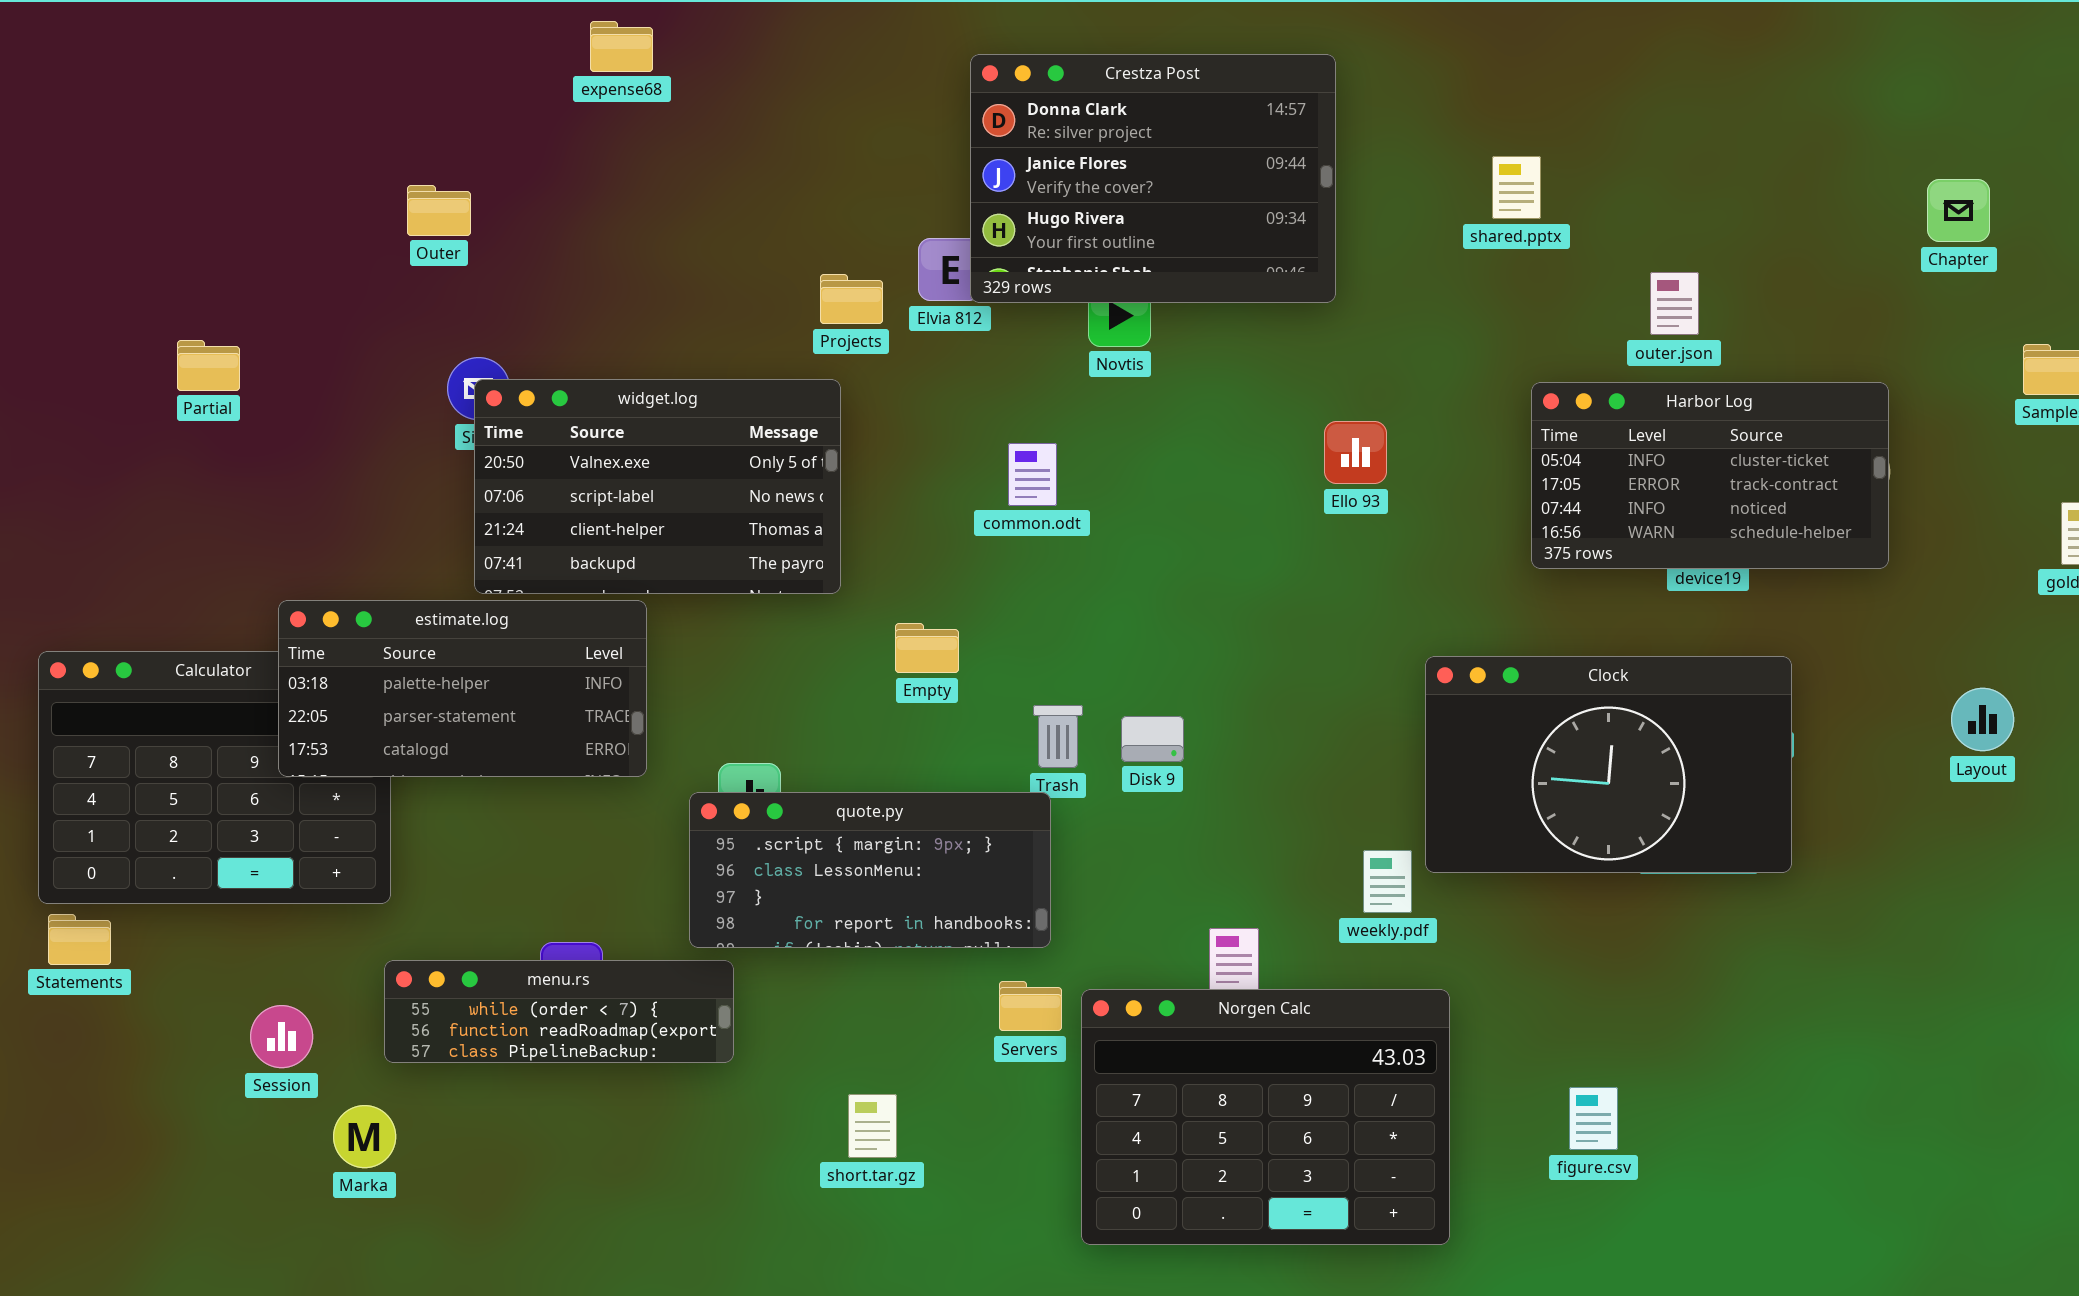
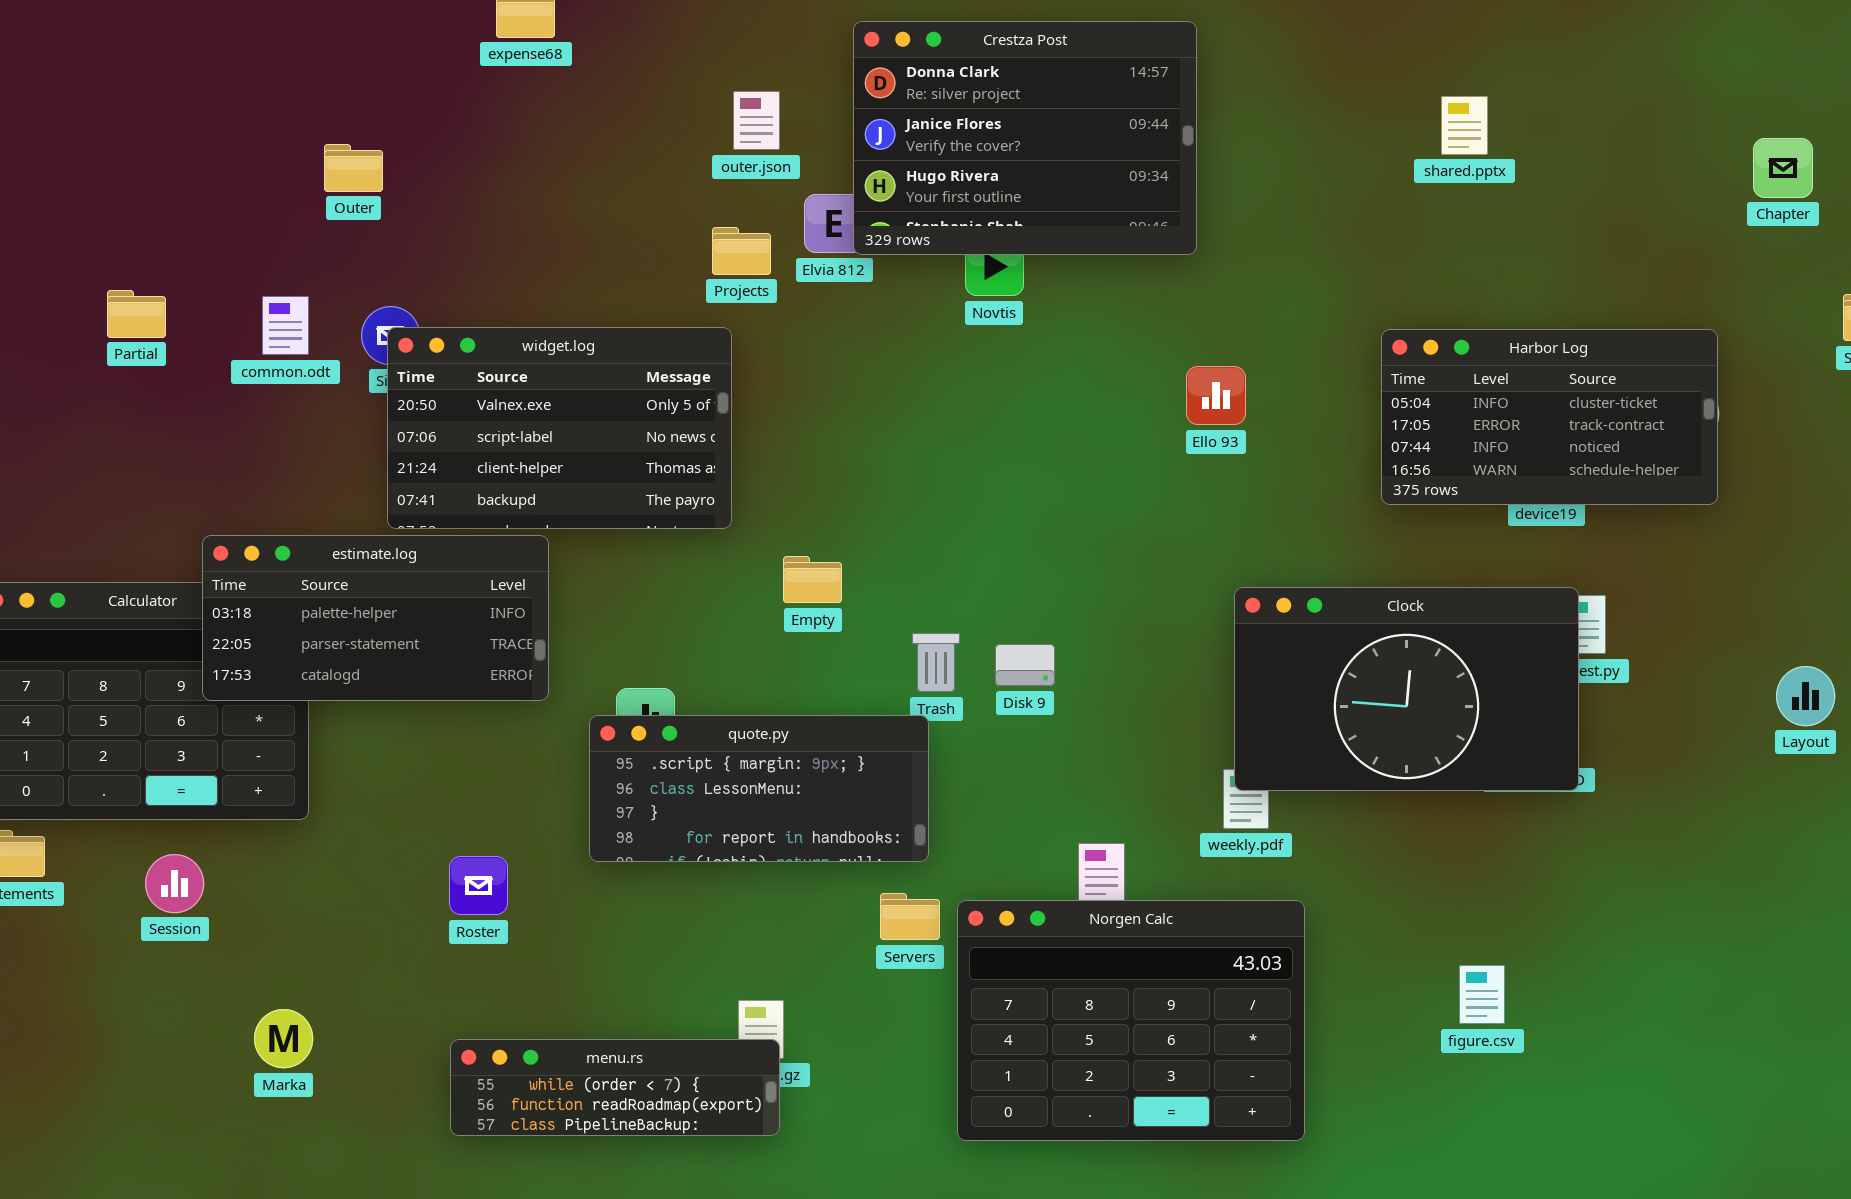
shared.pptx: [1492,156,1541,219] -> [1441,96,1488,155], moved
outer.json: [1650,272,1699,335] -> [733,91,780,150], moved
common.odt: [1008,443,1057,506] -> [262,296,309,355], moved
Clock: [1425,656,1792,873] -> [1234,587,1579,791], moved
Layout: [1951,688,2014,751] -> [1776,666,1835,726], moved
menu.rs: [384,960,734,1063] -> [450,1039,780,1136], moved
Session: [250,1005,313,1068] -> [145,854,204,913], moved
figure.csv: [1569,1087,1618,1150] -> [1459,965,1505,1024], moved

